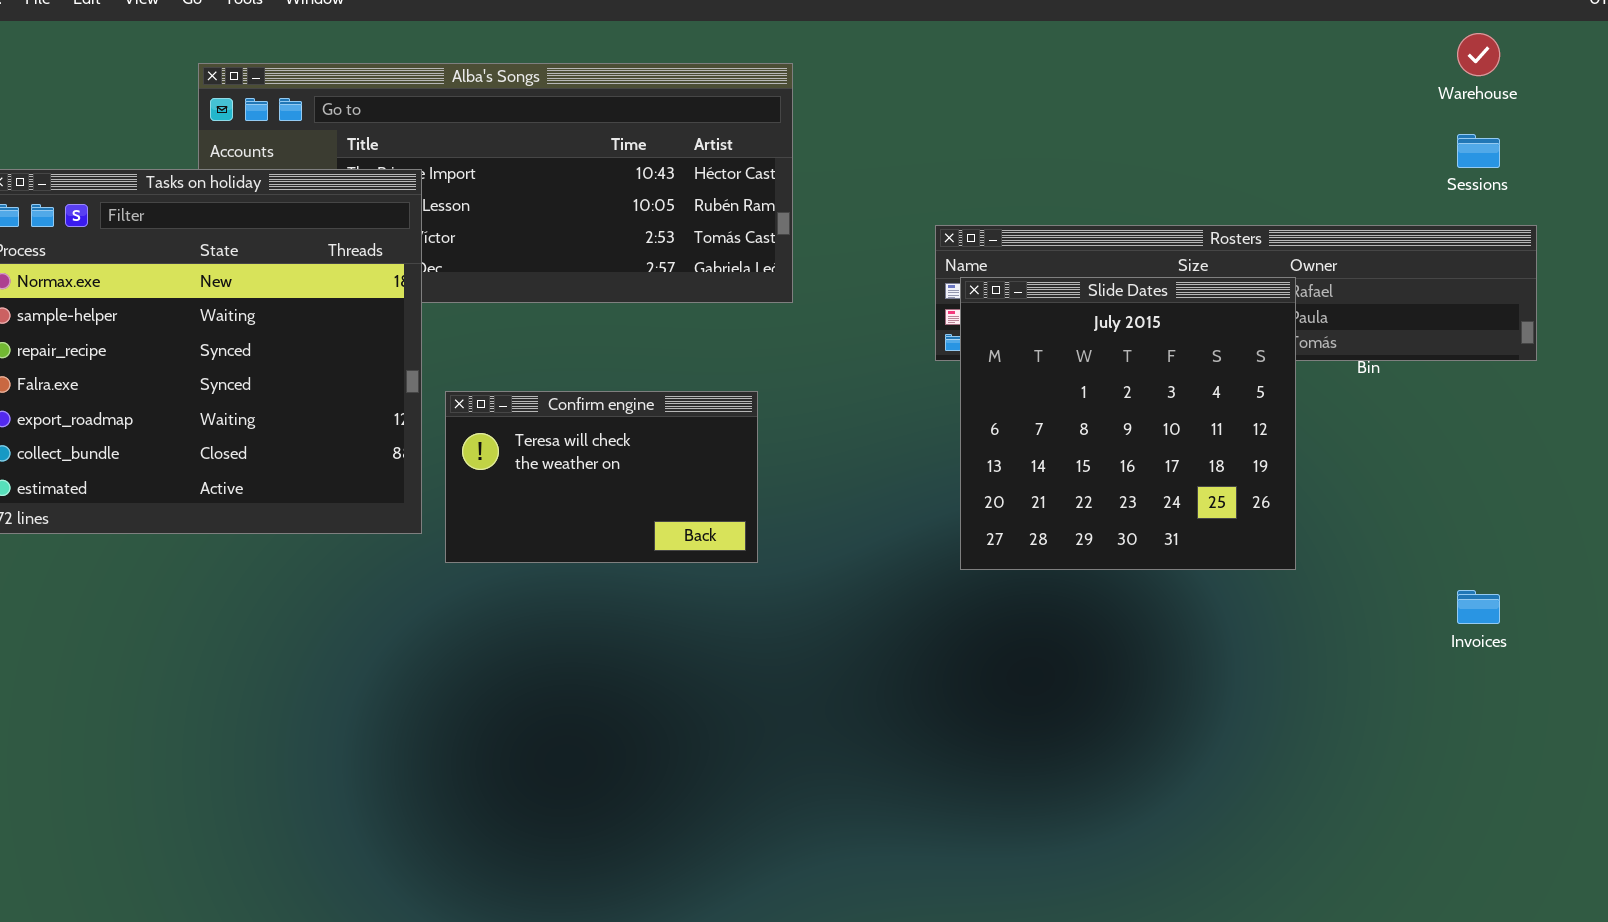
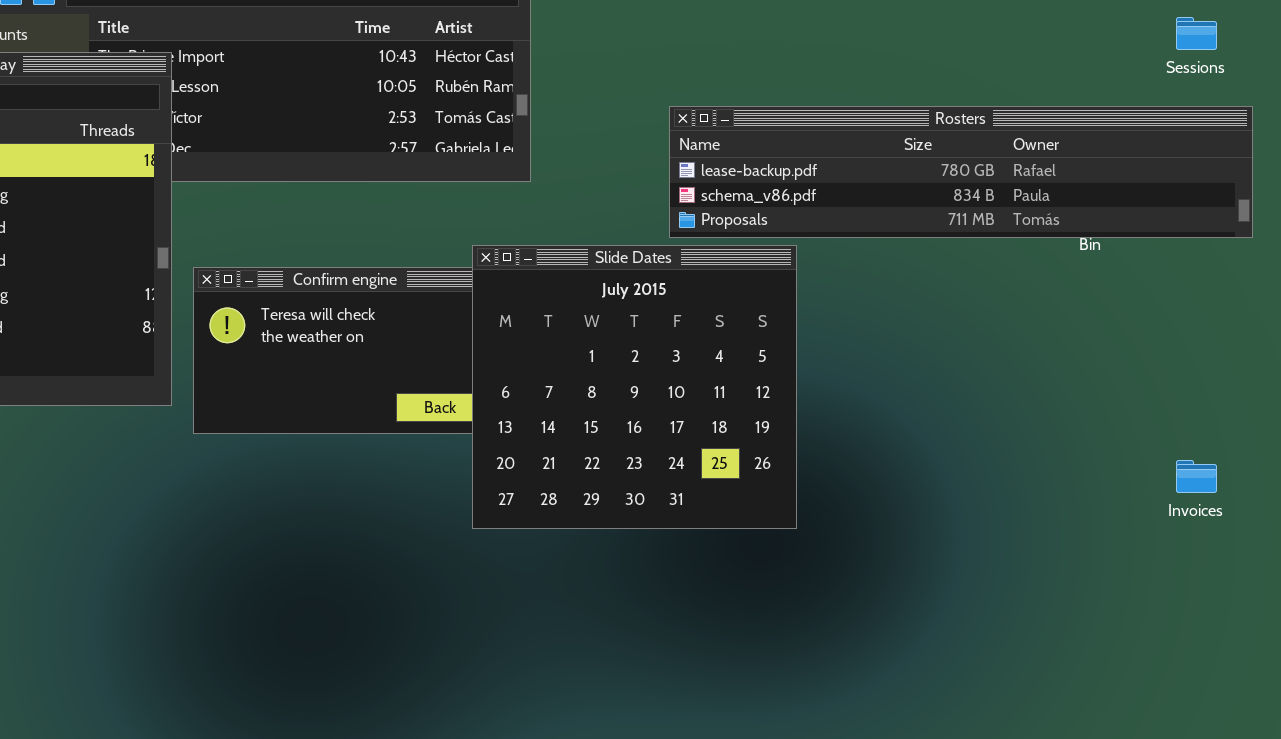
Slide Dates: [960,277,1296,570] -> [472,245,797,529], moved

